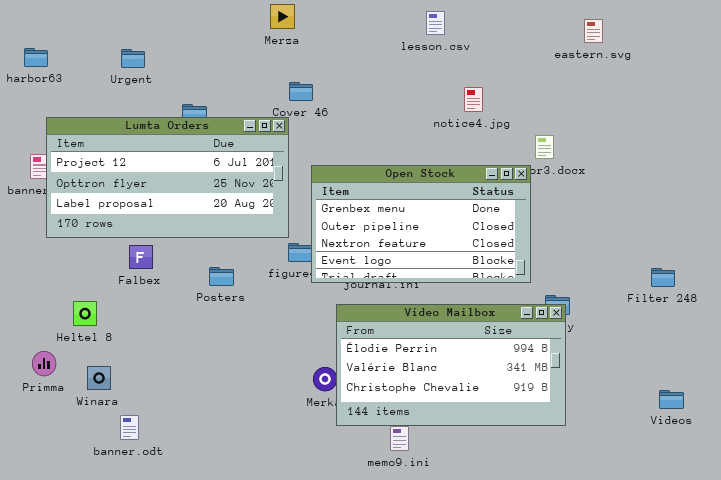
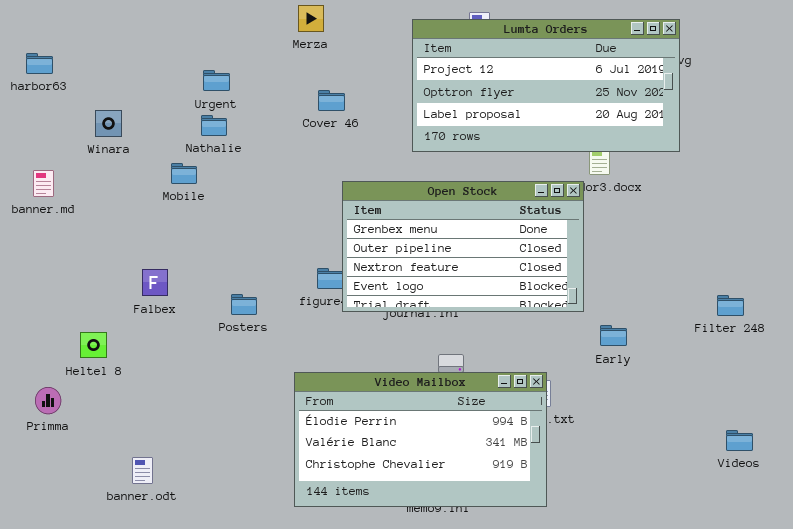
Urgent: [121,49,145,68] -> [203,70,230,91], moved
Lumta Orders: [46,117,289,238] -> [412,19,680,152], moved
Video Mailbox: [336,304,566,426] -> [294,372,547,507], moved
Winara: [87,366,111,390] -> [95,110,122,137], moved

